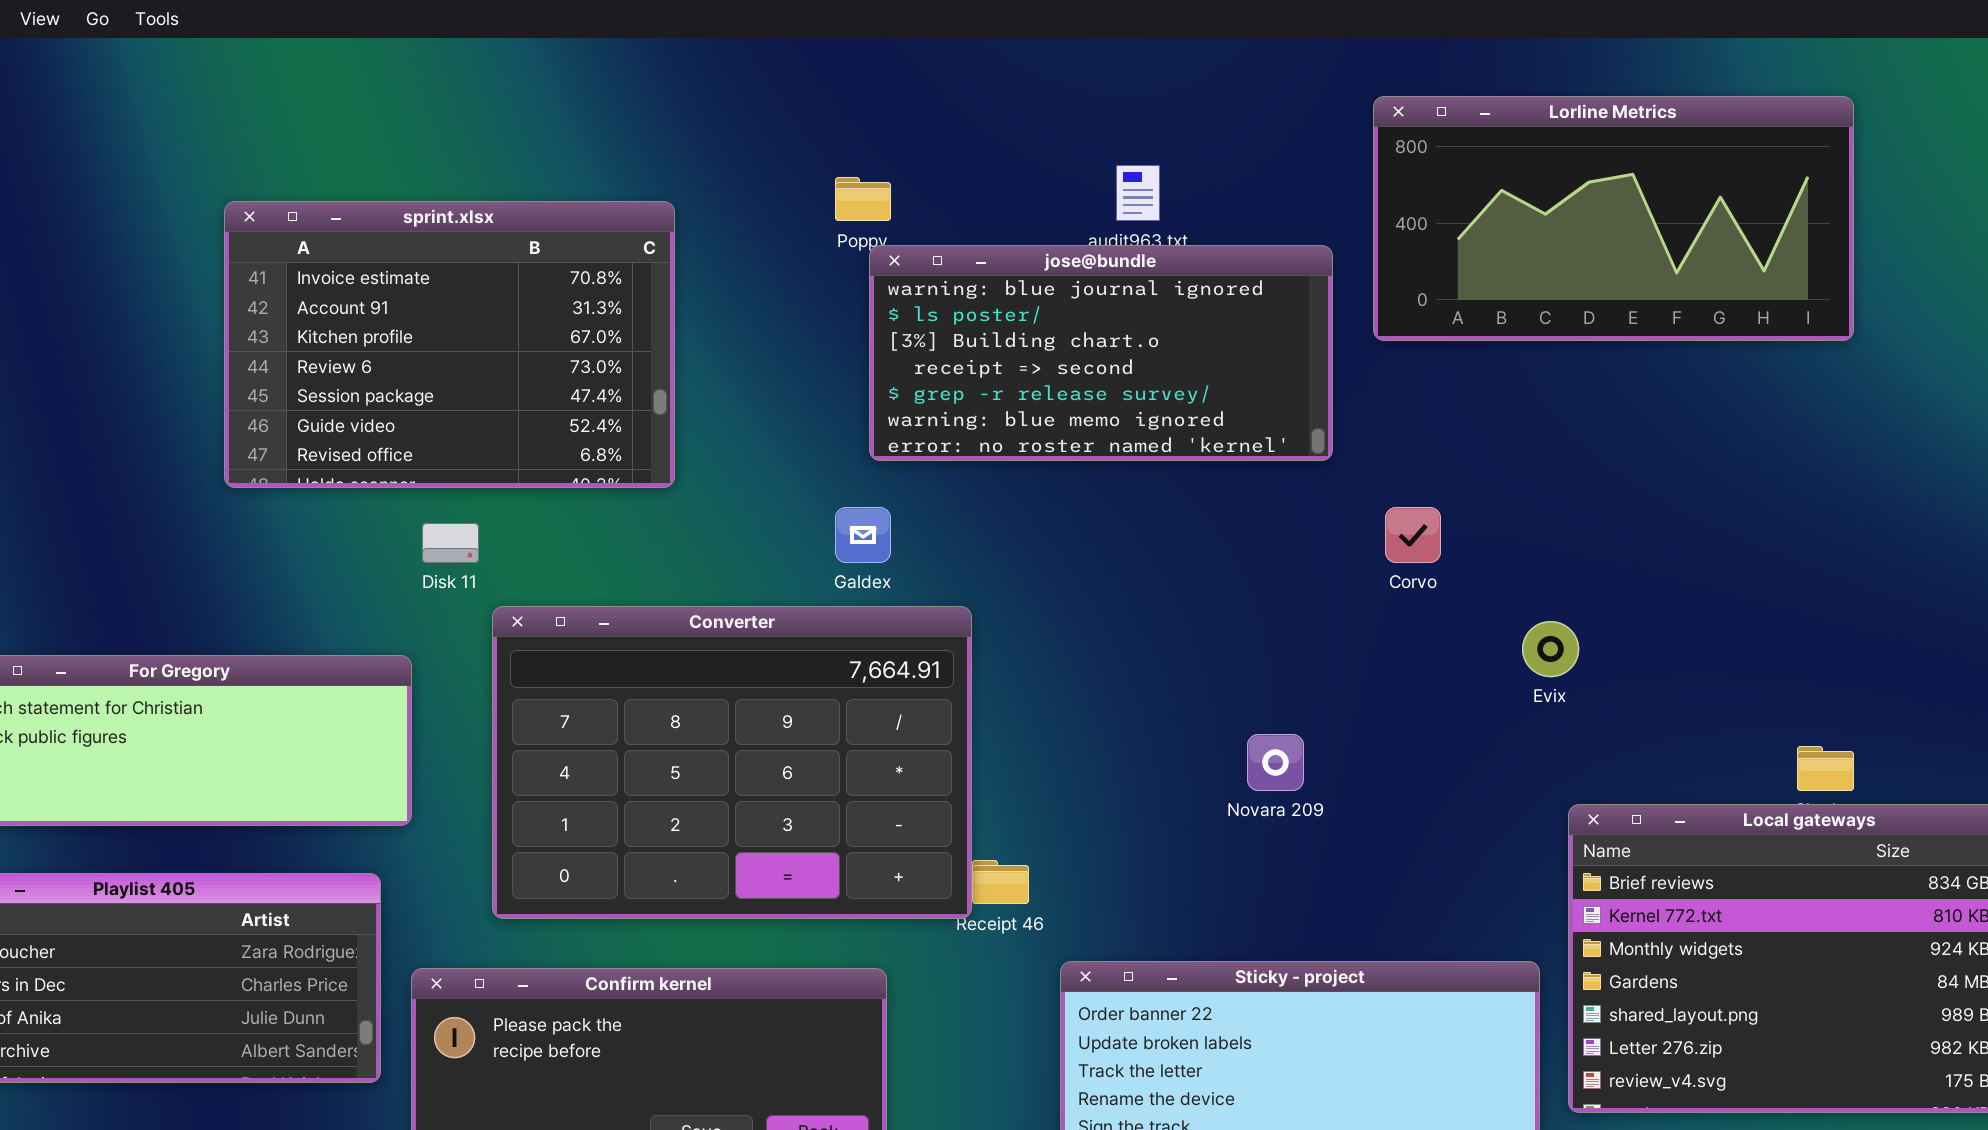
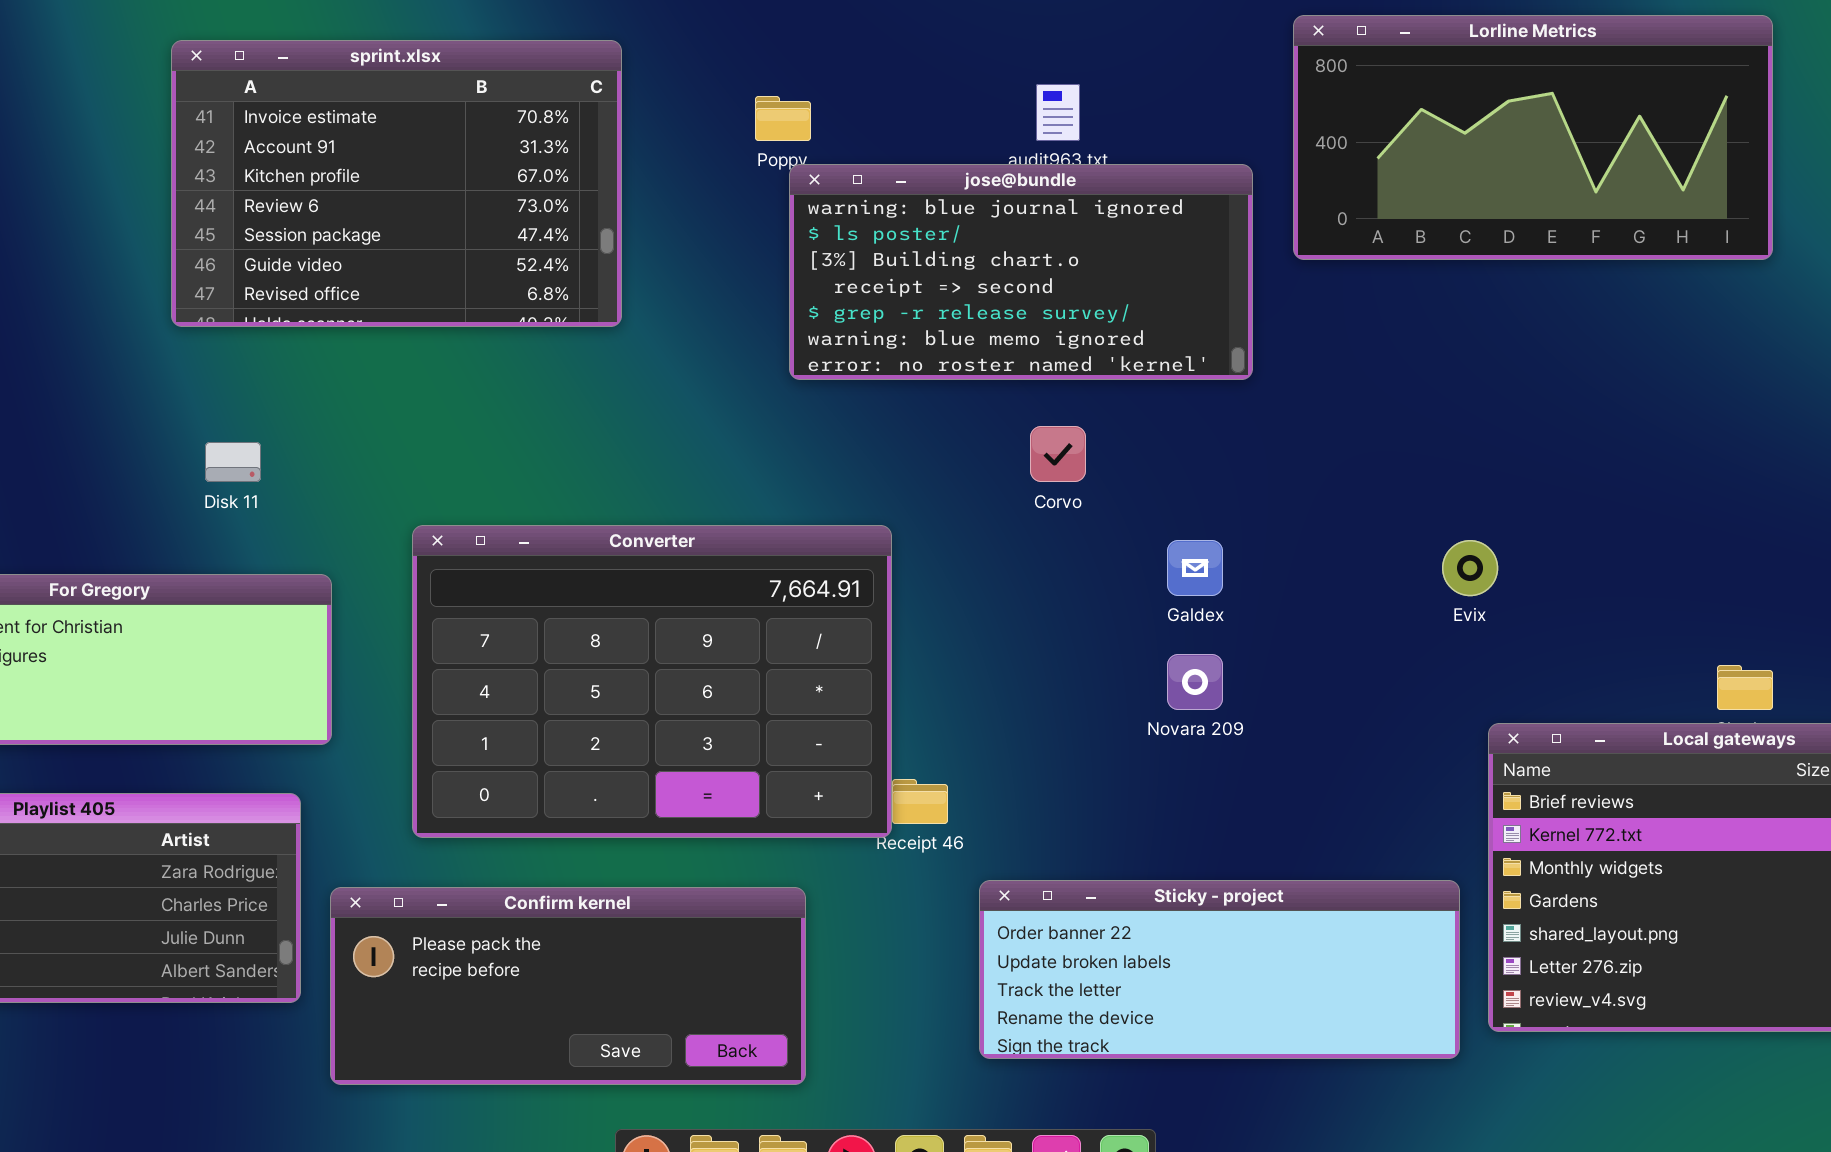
sprint.xlsx: [224,201,675,488] -> [171,40,622,327], moved
Galdex: [835,507,891,563] -> [1167,540,1223,596], moved
Corvo: [1385,507,1441,563] -> [1030,426,1086,482], moved
Disk 11: [422,523,479,563] -> [205,442,261,482], moved

